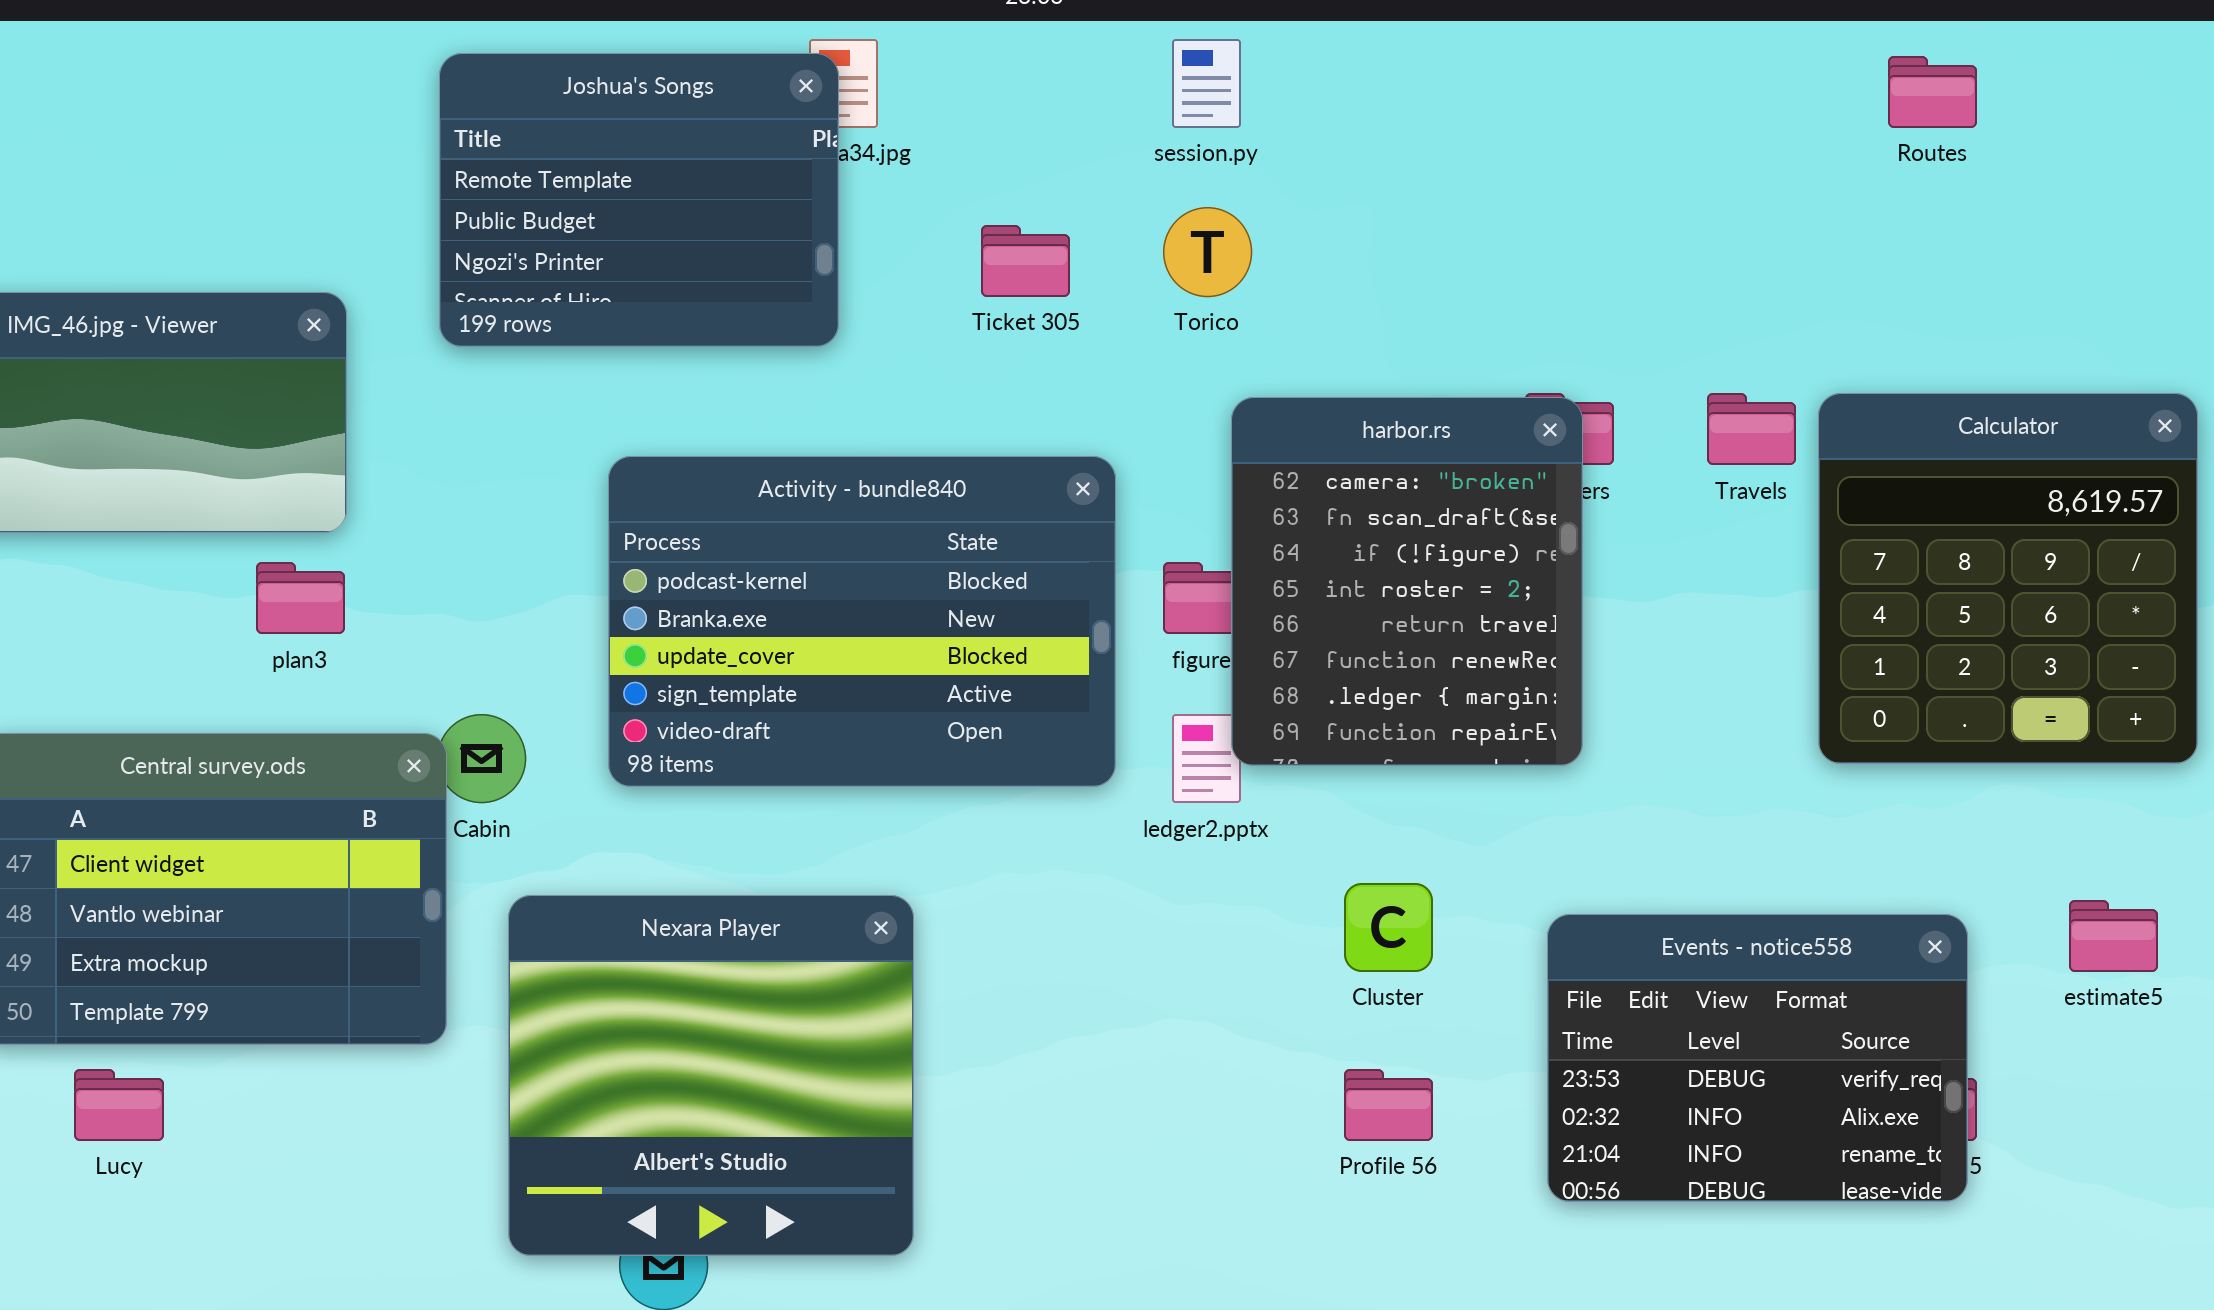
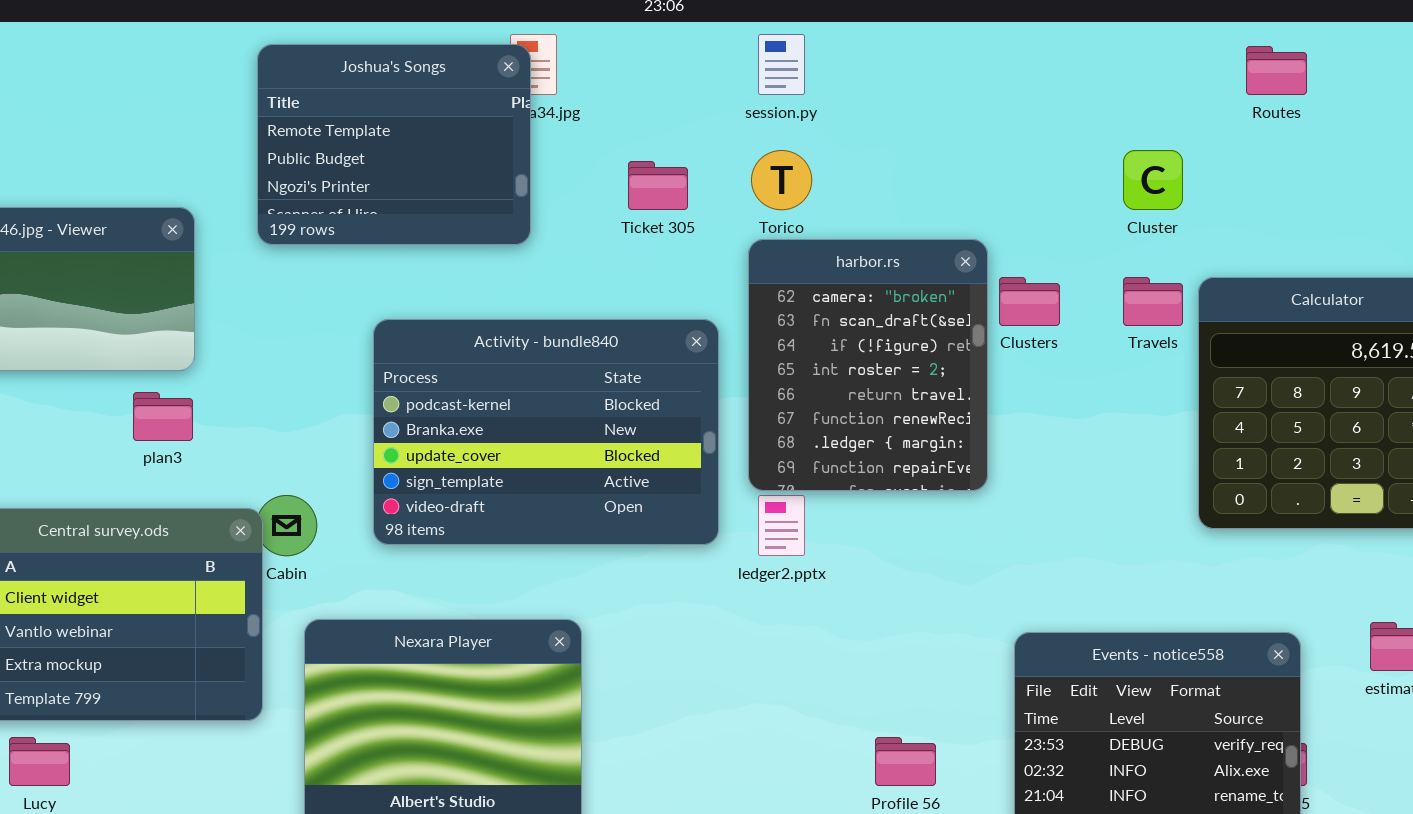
harbor.rs: [1231,397,1583,766] -> [748,239,988,491], moved
Cluster: [1344,883,1433,972] -> [1123,150,1183,210], moved

